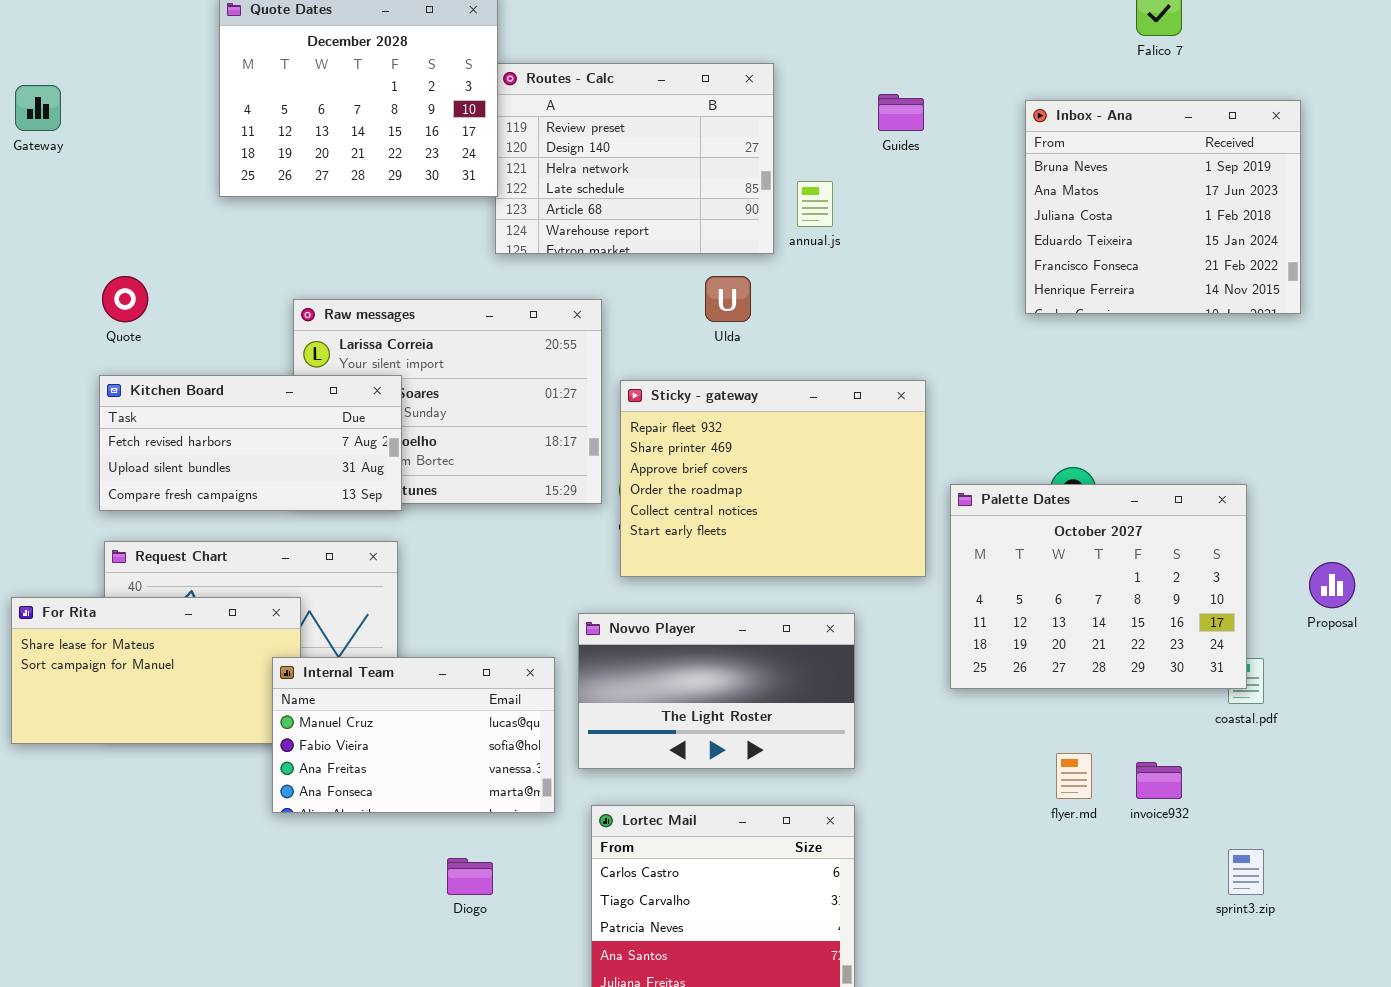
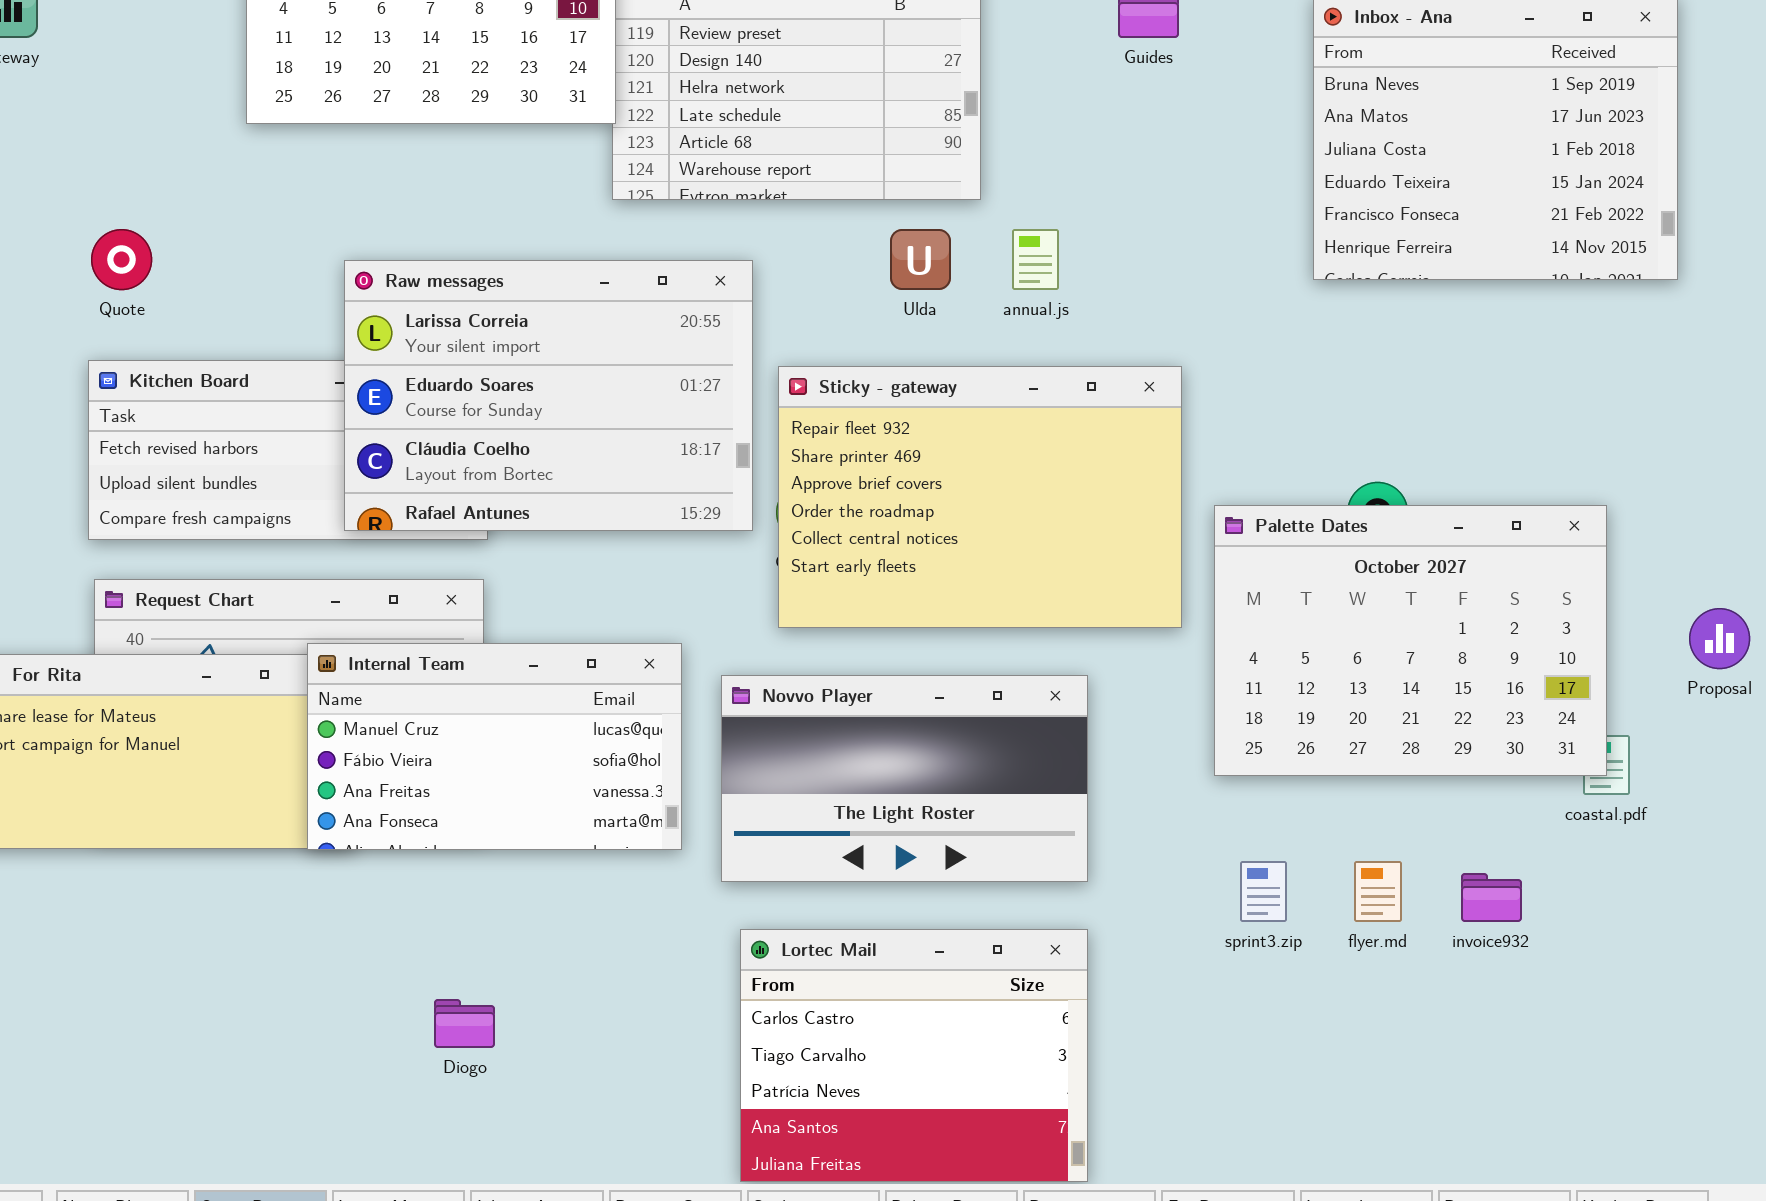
annual.js: [797,181,833,227] -> [1012,229,1059,290], moved
Raw messages: [293,299,602,504] -> [344,260,753,531], raised
Internal Team: [272,657,555,813] -> [307,643,682,850], moved
sprint3.zip: [1228,849,1264,895] -> [1240,861,1287,922], moved
Diogo: [447,858,493,895] -> [434,999,495,1048], moved

